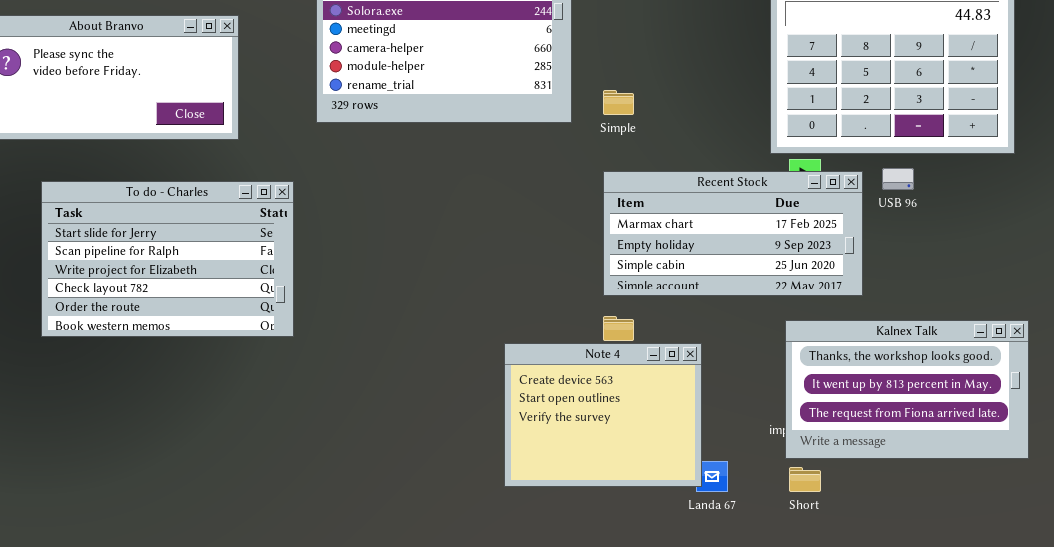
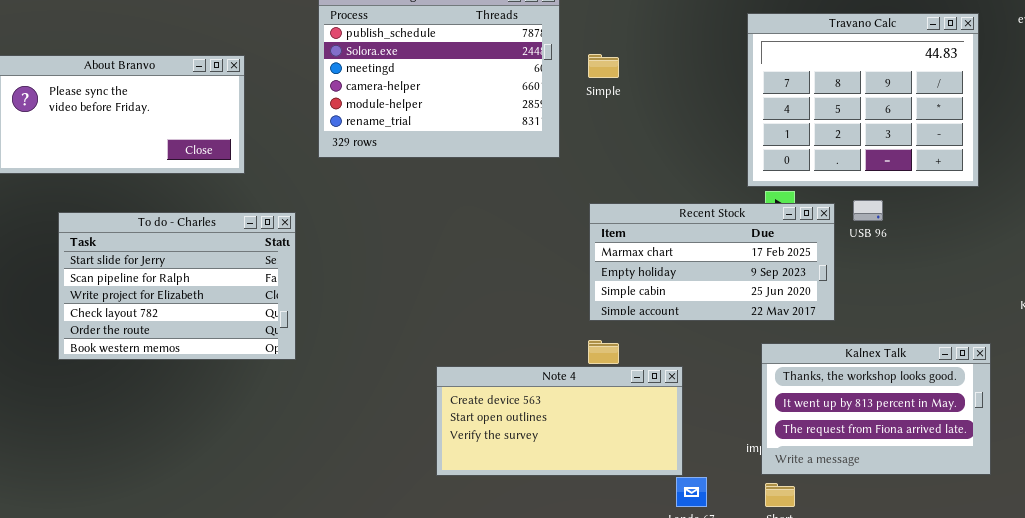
Simple: [603,90,634,115] -> [588,54,619,78], moved
Note 4: [504,343,702,487] -> [436,366,683,476], resized

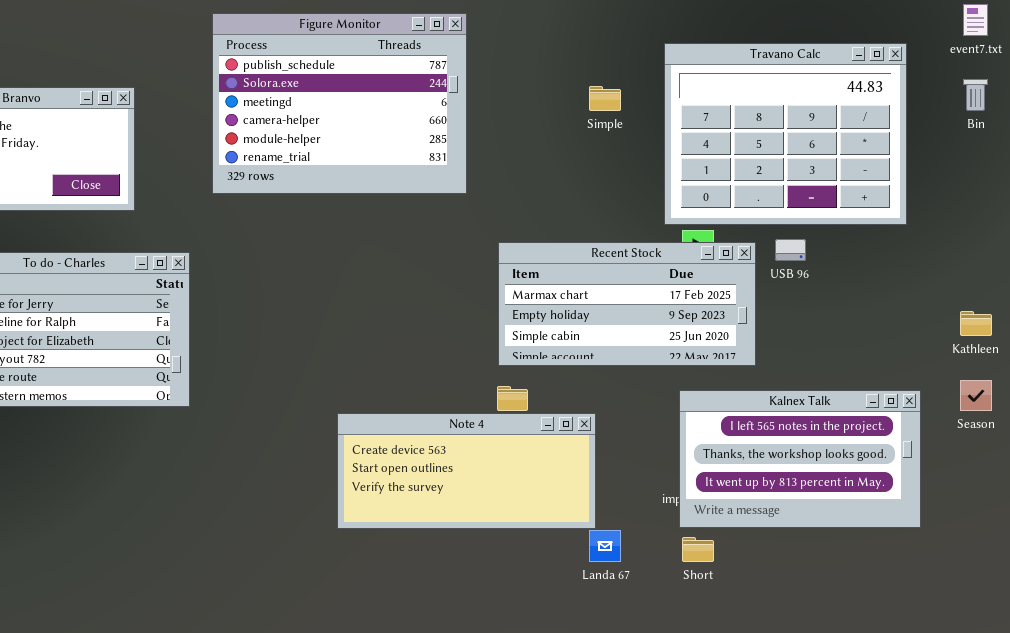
Simple: [588,54,619,78] -> [589,86,621,111], moved
Kalnex Talk: [761,343,991,475] -> [679,390,921,528], scrolled up 1 row

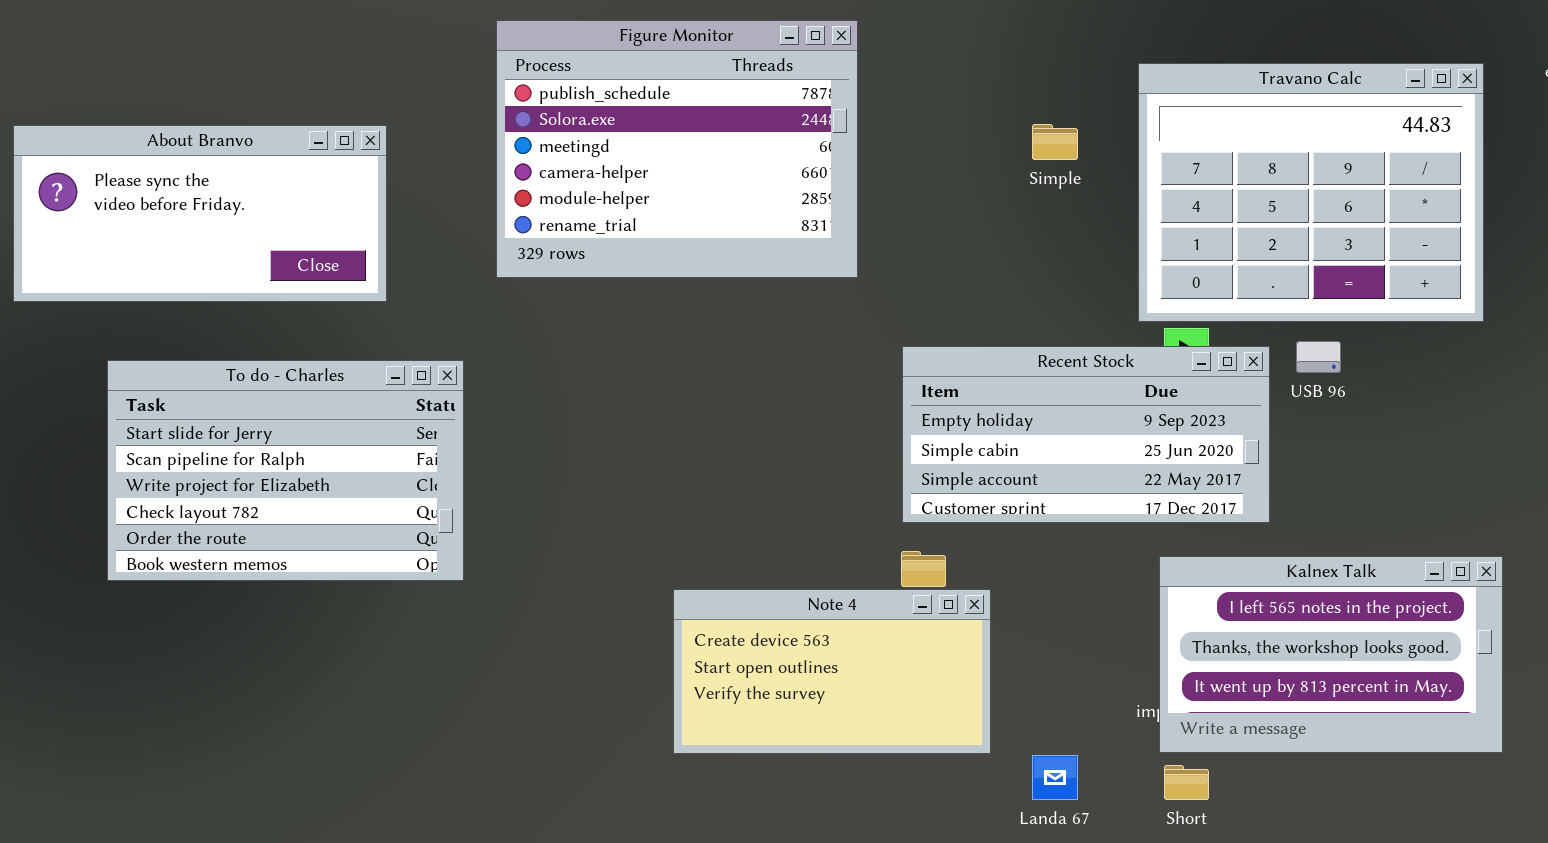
Recent Stock: [498,242,756,366] -> [902,346,1270,523], scrolled down 1 row
Note 4: [337,413,596,529] -> [673,589,991,754], resized

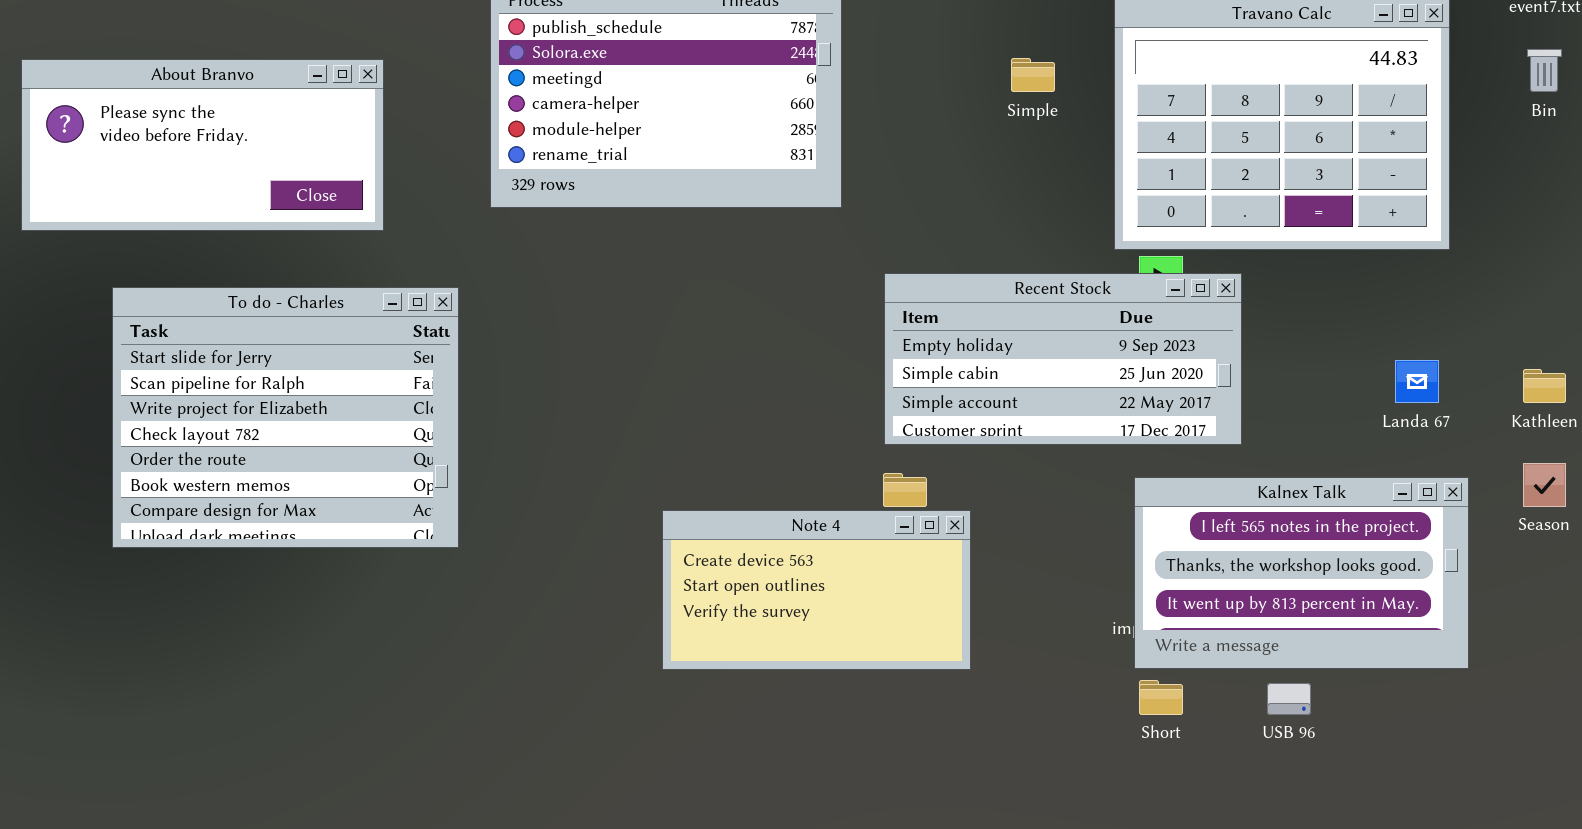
USB 96: [1296,341,1341,373] -> [1267,683,1311,715], moved
To do - Charles: [107,360,464,581] -> [112,287,459,548], resized
Landa 67: [1032,755,1078,800] -> [1395,360,1439,403], moved

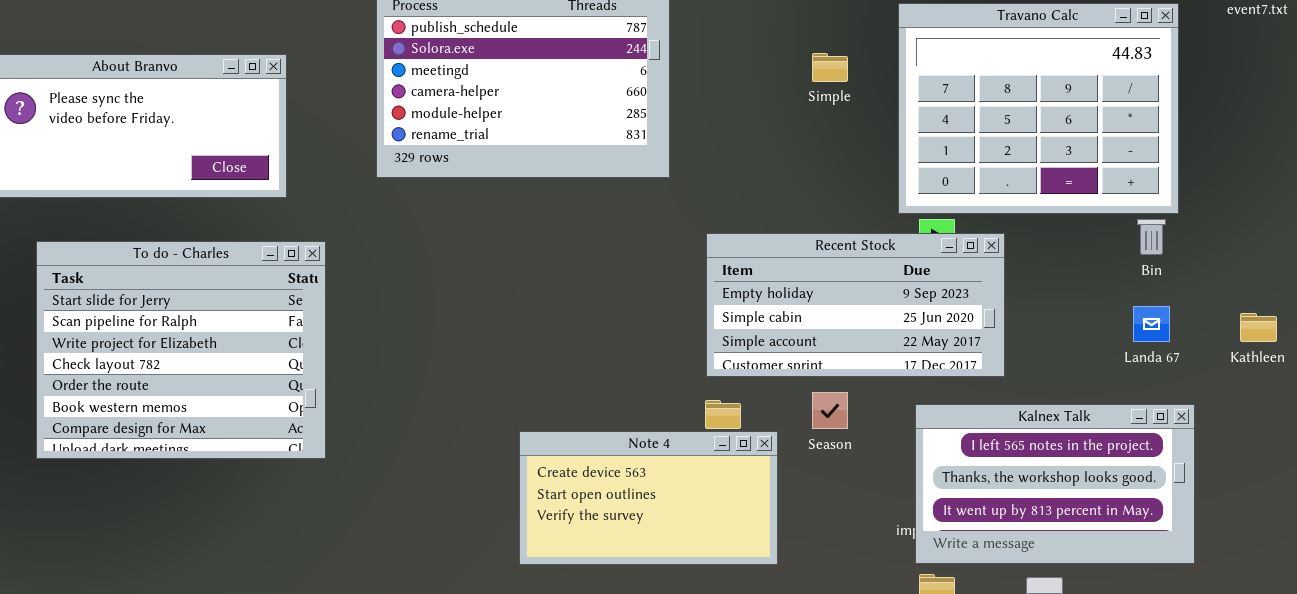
Bin: [1527,49,1562,92] -> [1137,219,1166,255], moved
To do - Charles: [112,287,459,548] -> [36,241,326,459], moved
Season: [1523,463,1566,507] -> [812,392,848,429], moved

